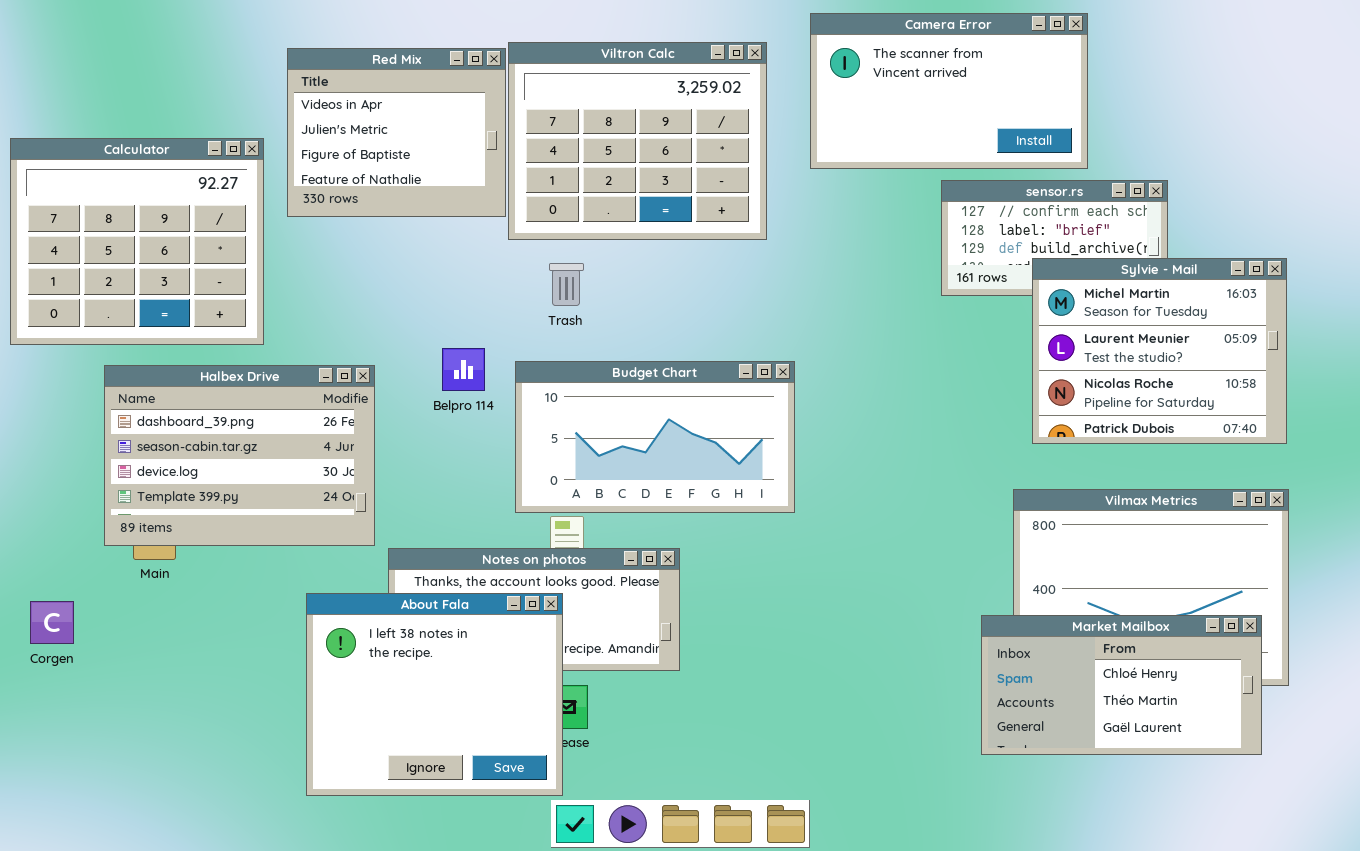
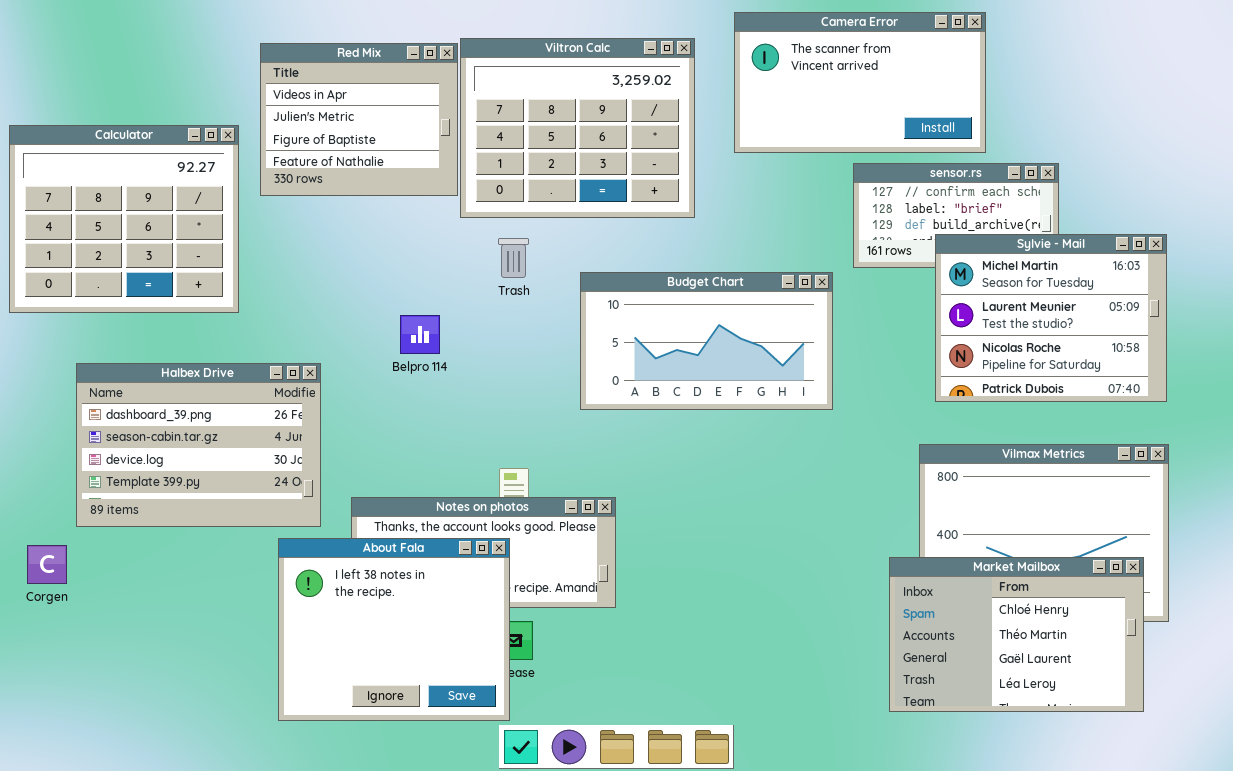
Budget Chart: [515,361,795,513] -> [580,272,833,410], moved
Halbex Drive: [104,365,375,546] -> [76,363,321,527], moved
Market Mailbox: [981,615,1262,755] -> [889,557,1144,712], resized

